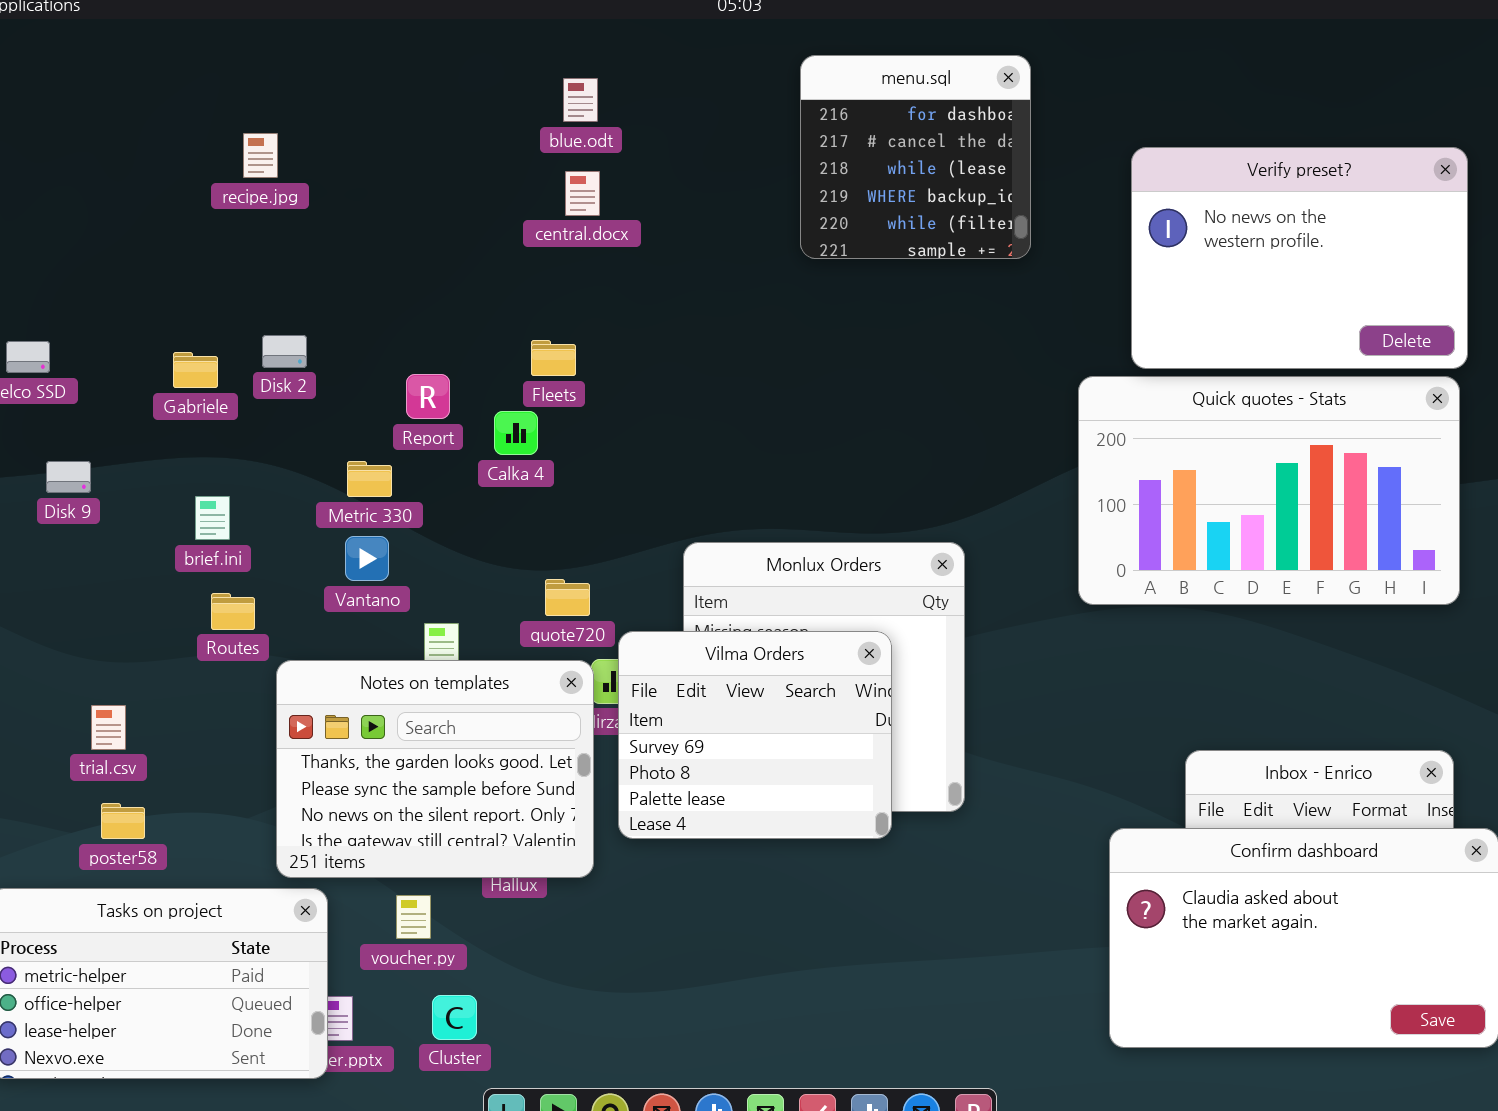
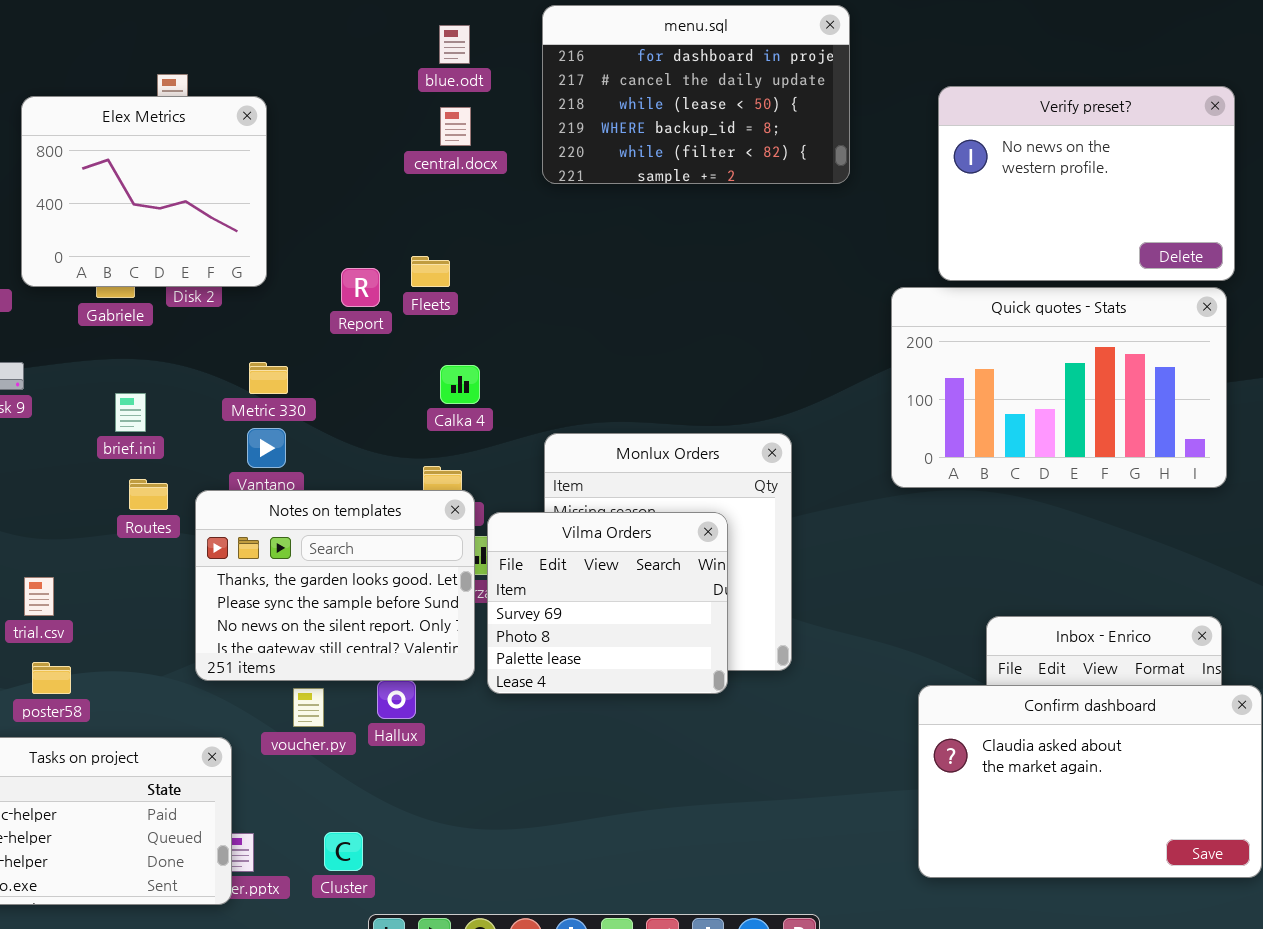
menu.sql: [800,55,1031,259] -> [542,5,850,184], resized
Elex Metrics: none -> [21,96,267,287], opened
Report: [406,374,450,419] -> [341,268,380,307], moved
Calka 4: [494,411,538,455] -> [440,365,480,404], moved
Notes on templates: [276,660,594,878] -> [195,490,475,681], moved
voucher.py: [396,895,431,939] -> [293,688,324,727], moved

